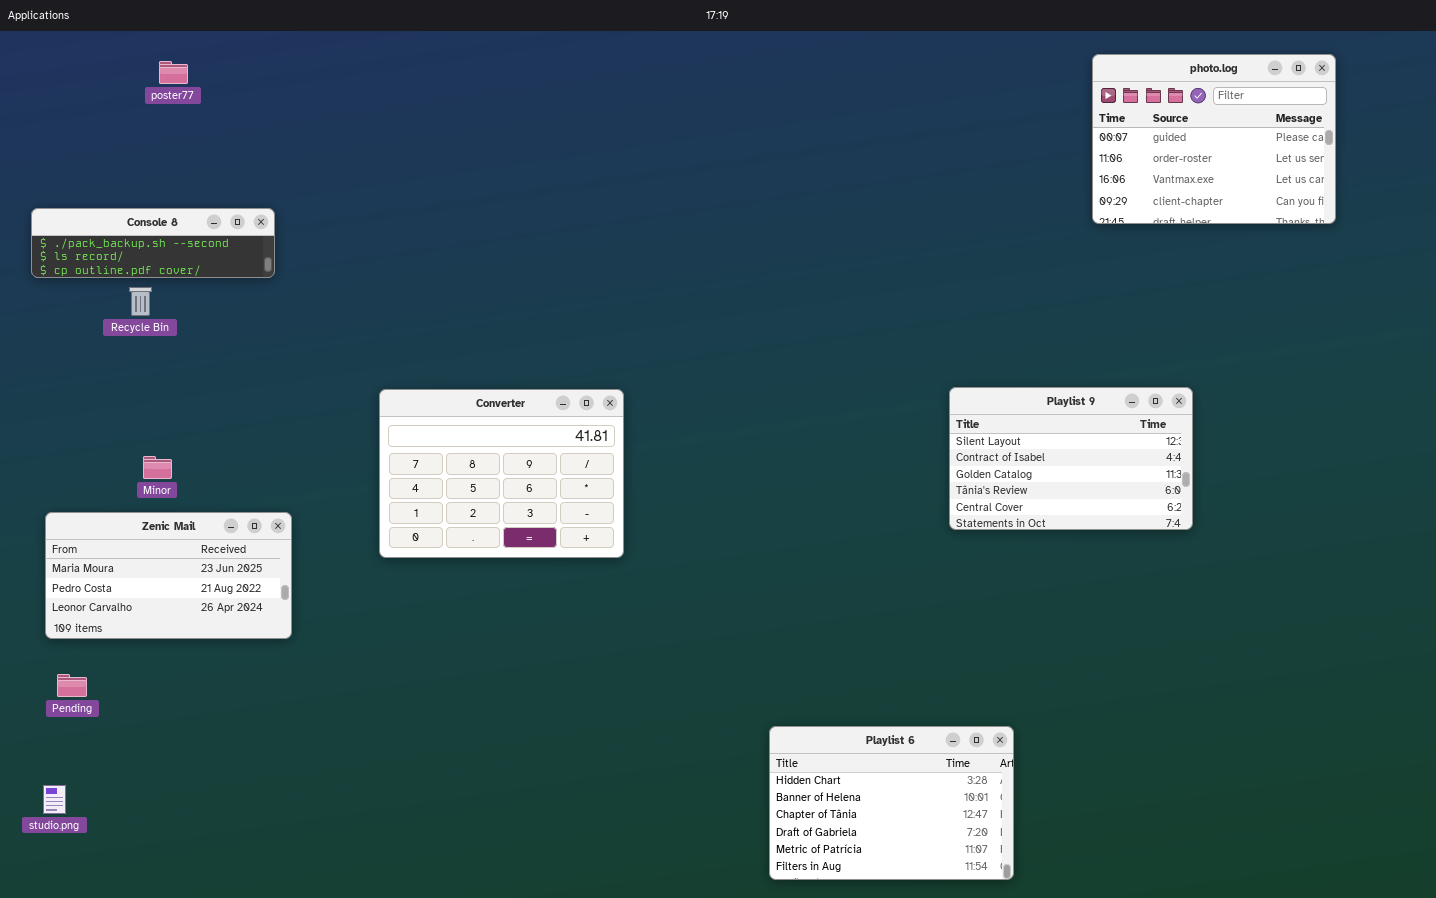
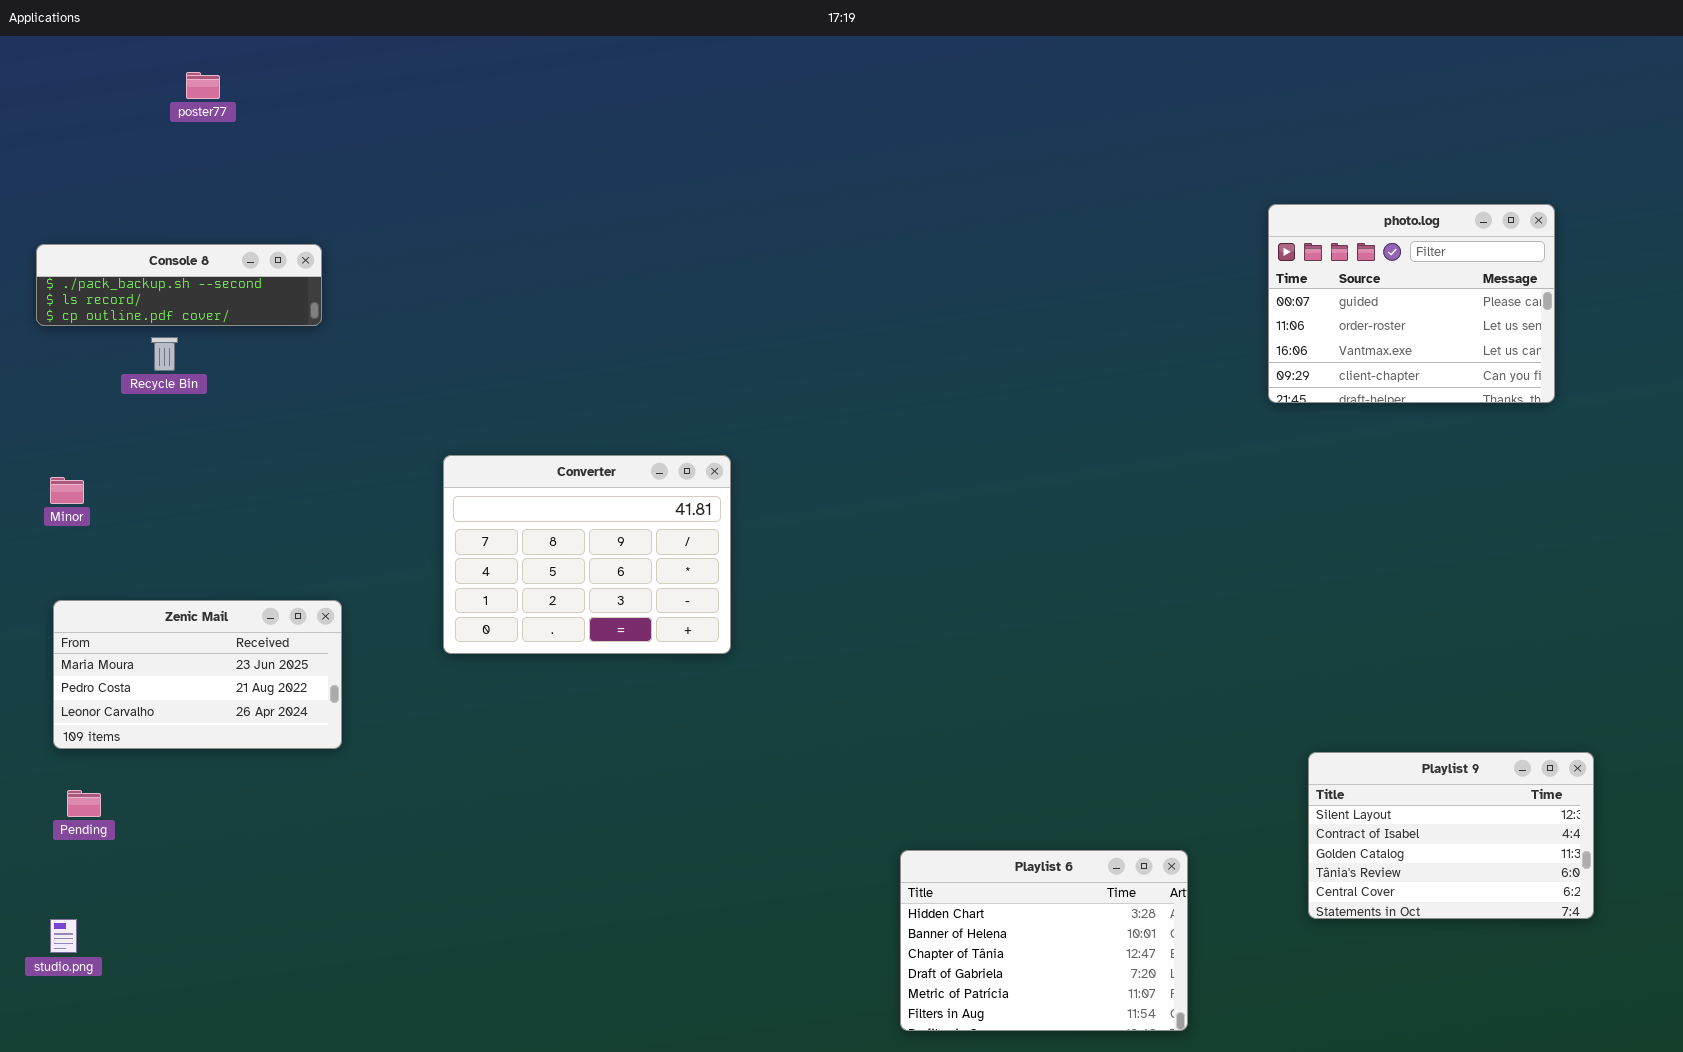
photo.log: [1092,54,1336,224] -> [1268,204,1555,403], moved
Playlist 9: [949,387,1193,530] -> [1308,752,1594,919], moved
Minor: [143,456,172,479] -> [50,477,84,504], moved

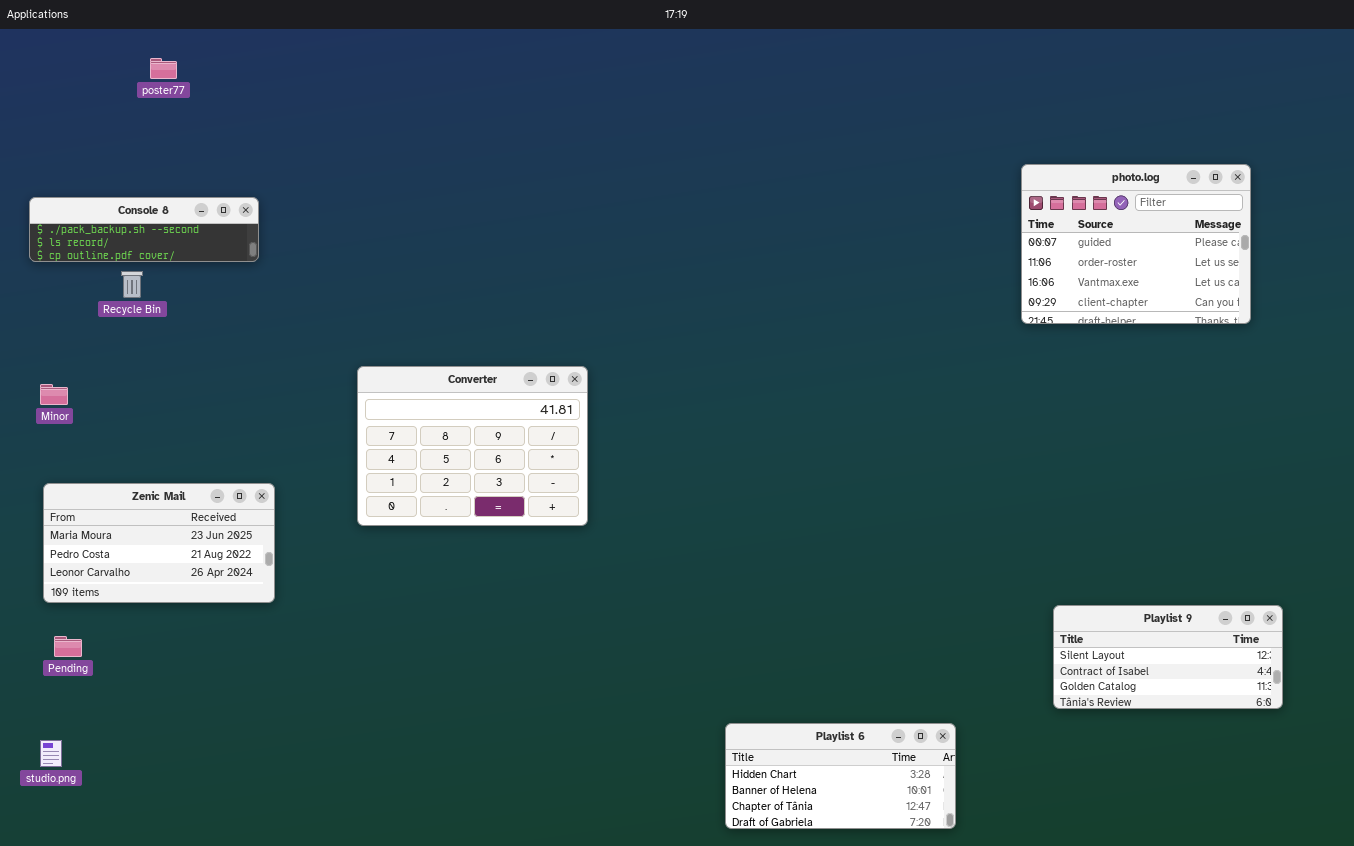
Playlist 9: [1308,752,1594,919] -> [1053,605,1283,709], resized
Playlist 6: [900,850,1188,1031] -> [725,723,956,829], resized

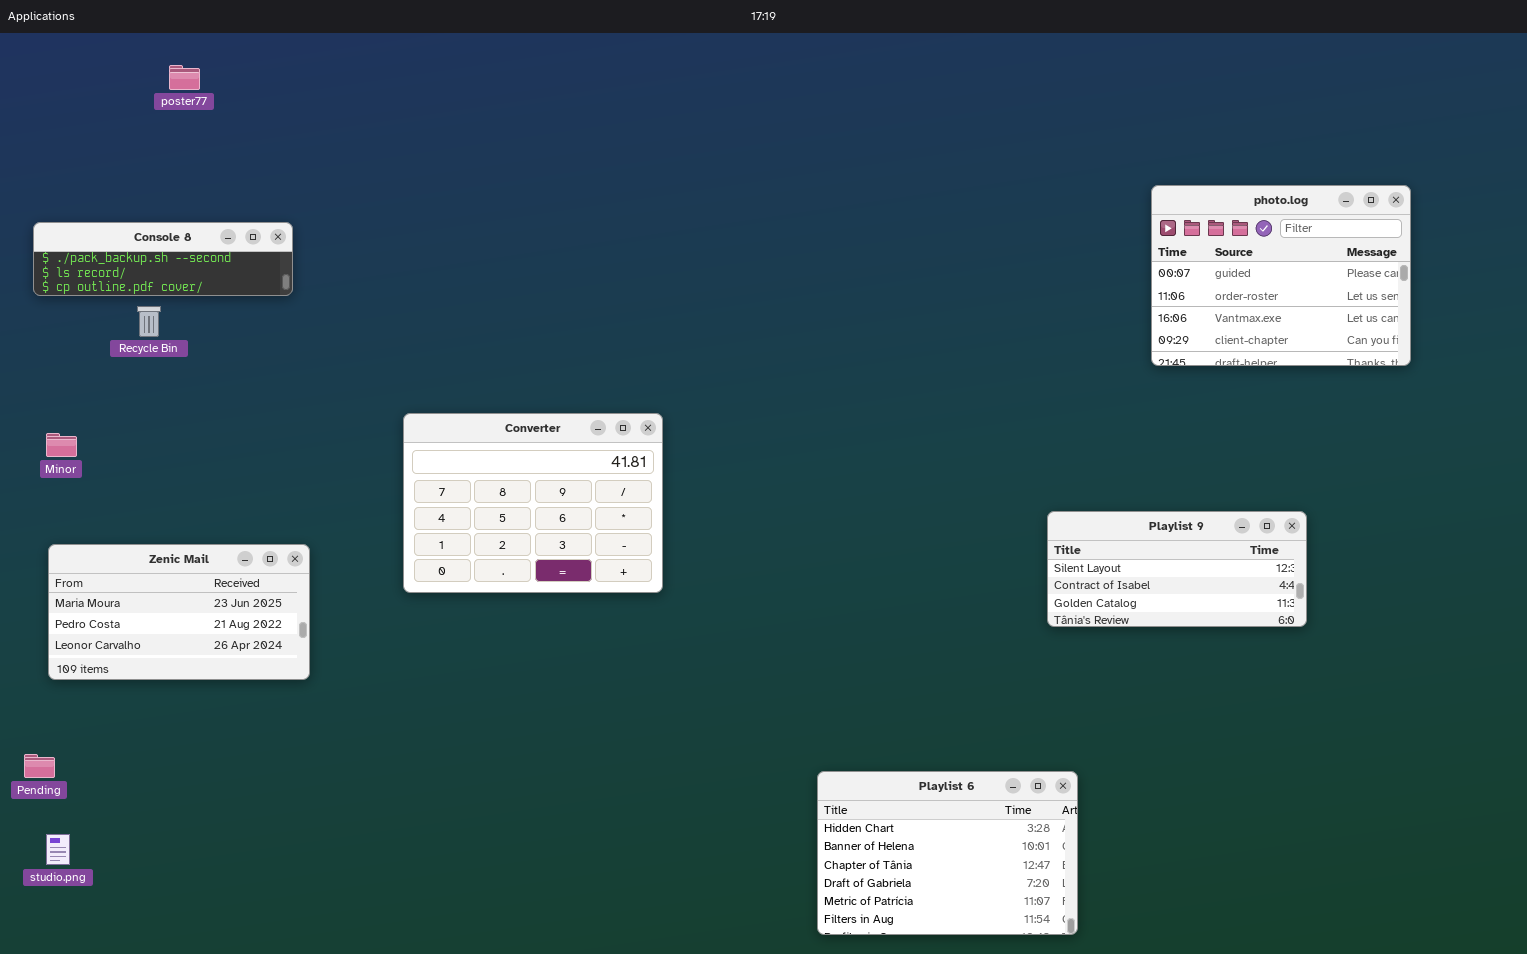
Playlist 9: [1053,605,1283,709] -> [1047,511,1307,627], moved
Pending: [54,636,82,657] -> [24,754,55,778], moved
Playlist 6: [725,723,956,829] -> [817,771,1078,935], resized

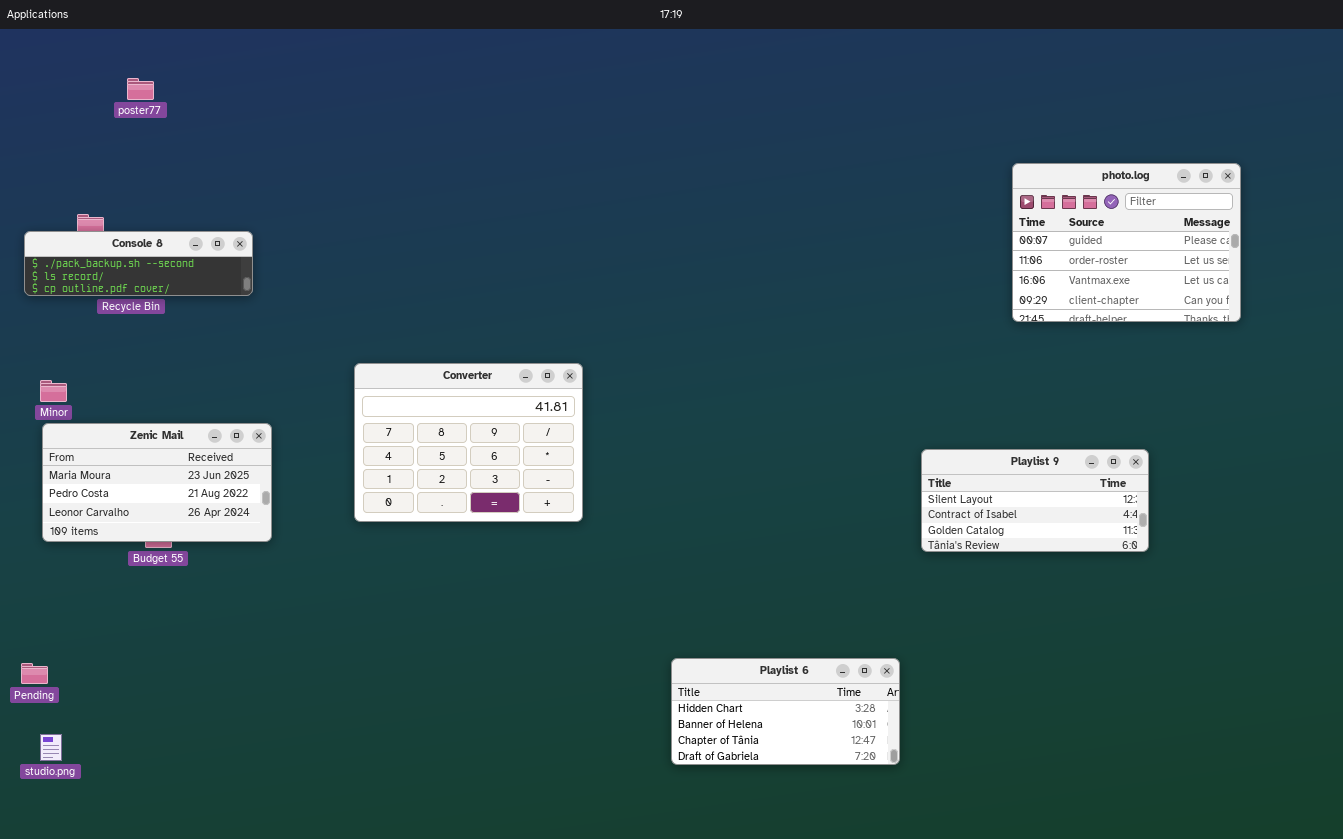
poster77: [169,65,200,90] -> [127,78,154,100], moved
Console 8: [33,222,293,296] -> [24,231,253,296], moved
Zenic Mail: [48,544,310,680] -> [42,423,272,542], moved
Playlist 6: [817,771,1078,935] -> [671,658,900,765], moved, resized

